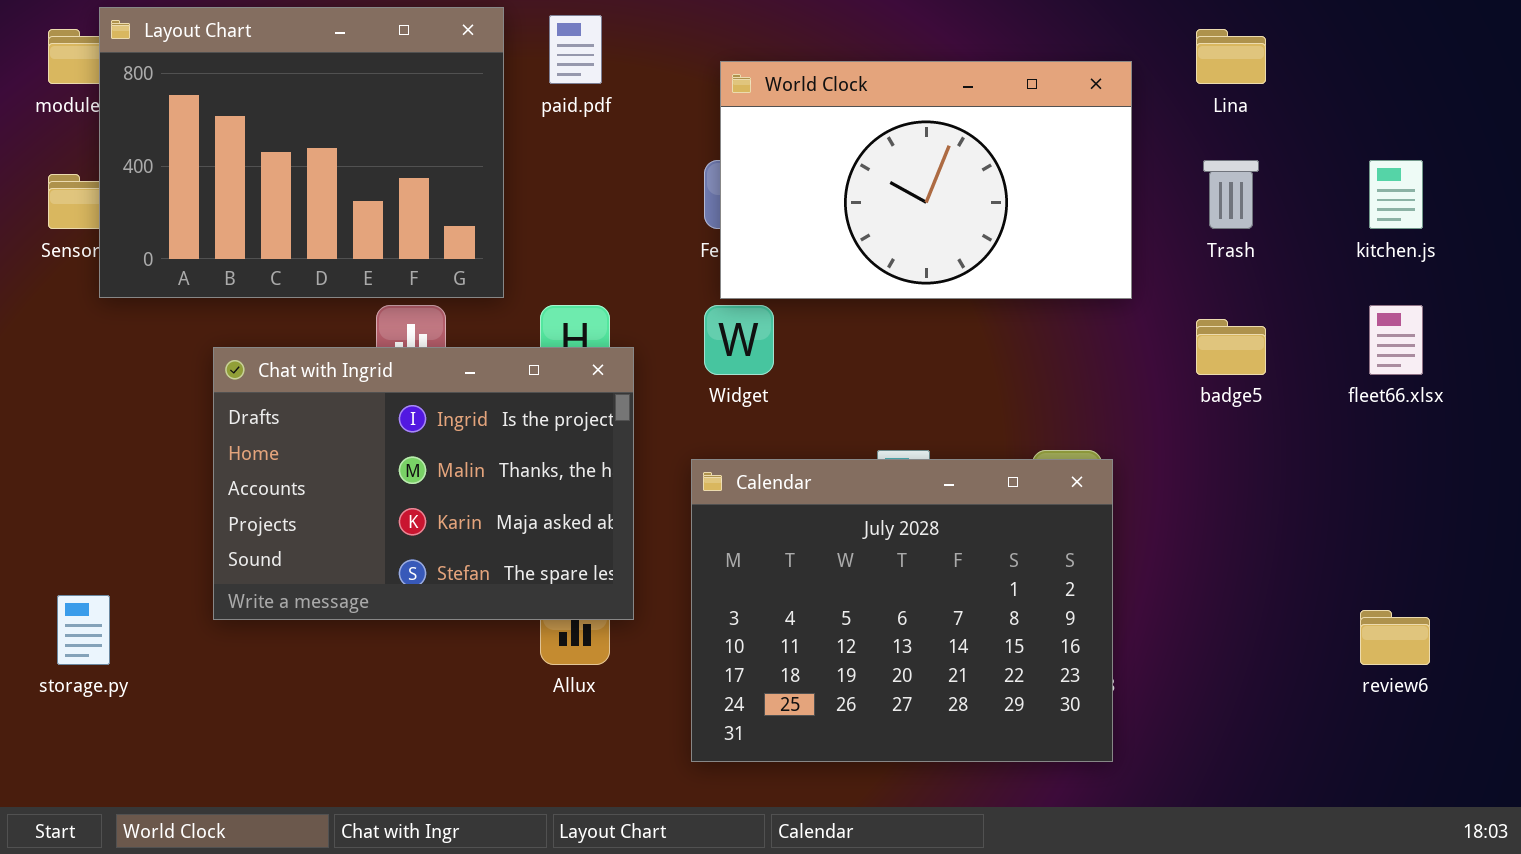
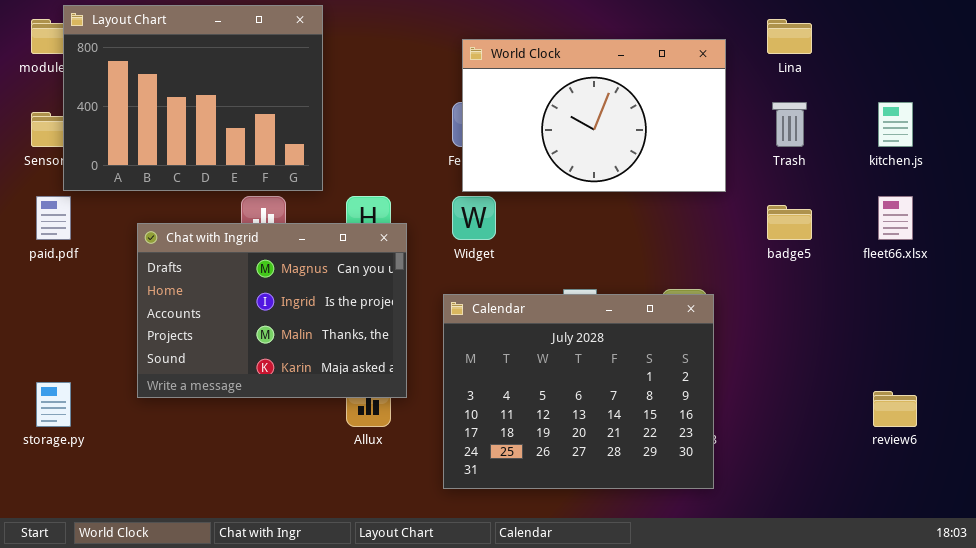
paid.pdf: [549,15,602,84] -> [36,196,71,240], moved
Chat with Ingrid: [213,347,634,620] -> [137,223,407,398], scrolled up 1 row

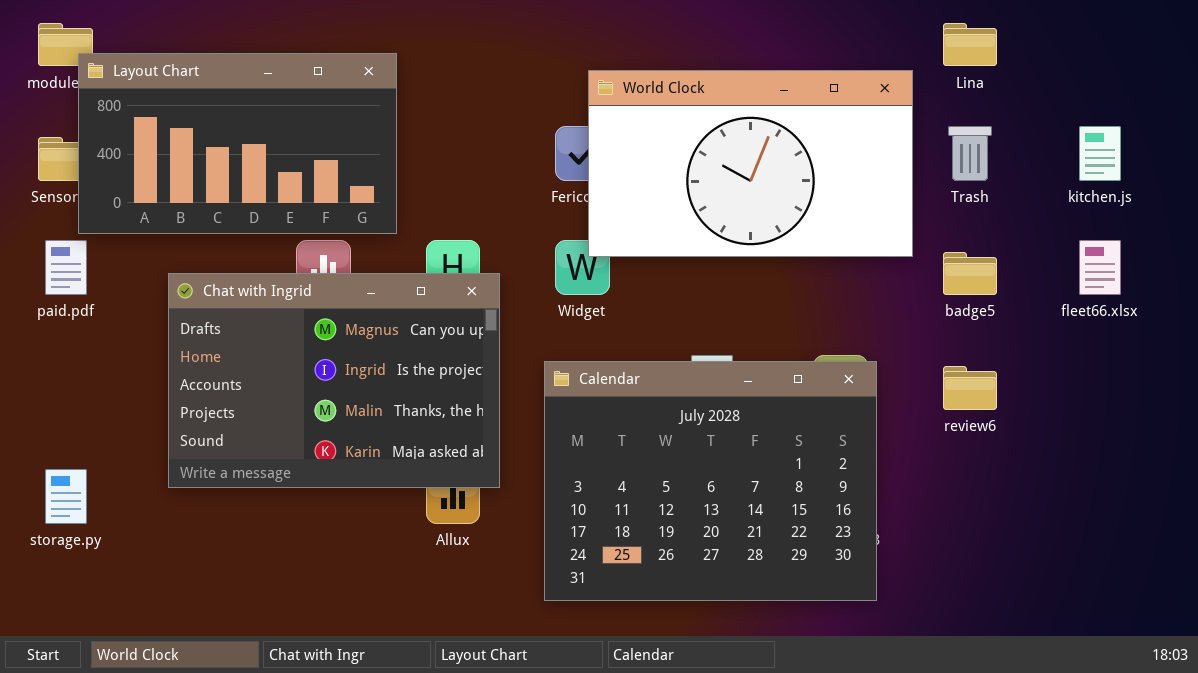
Layout Chart: [63,5,323,191] -> [78,53,397,234], resized
World Clock: [462,39,726,192] -> [588,70,913,257], moved
review6: [873,391,917,427] -> [943,366,997,410], moved

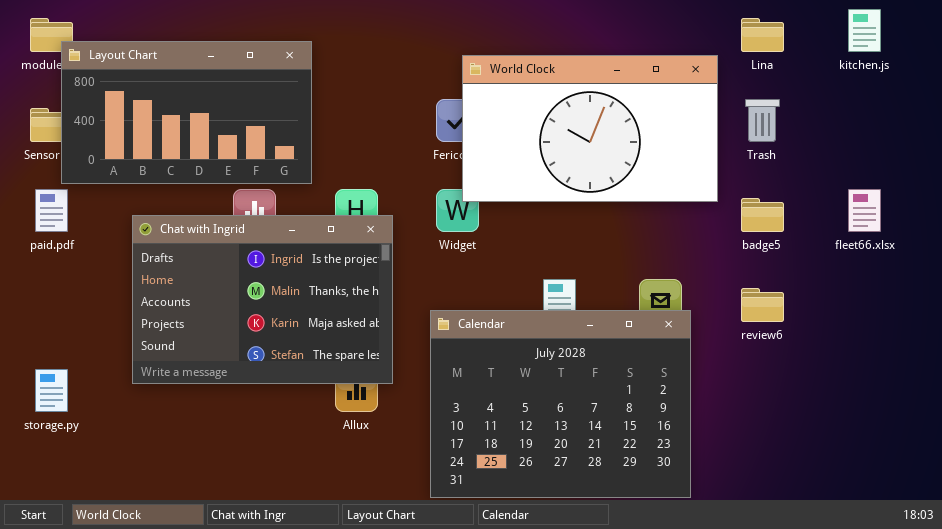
kitchen.js: [1079,126,1121,181] -> [848,9,881,52], moved
Chat with Ingrid: [168,273,500,488] -> [132,215,393,384], scrolled down 1 row
Calendar: [544,361,877,601] -> [430,310,691,498], moved

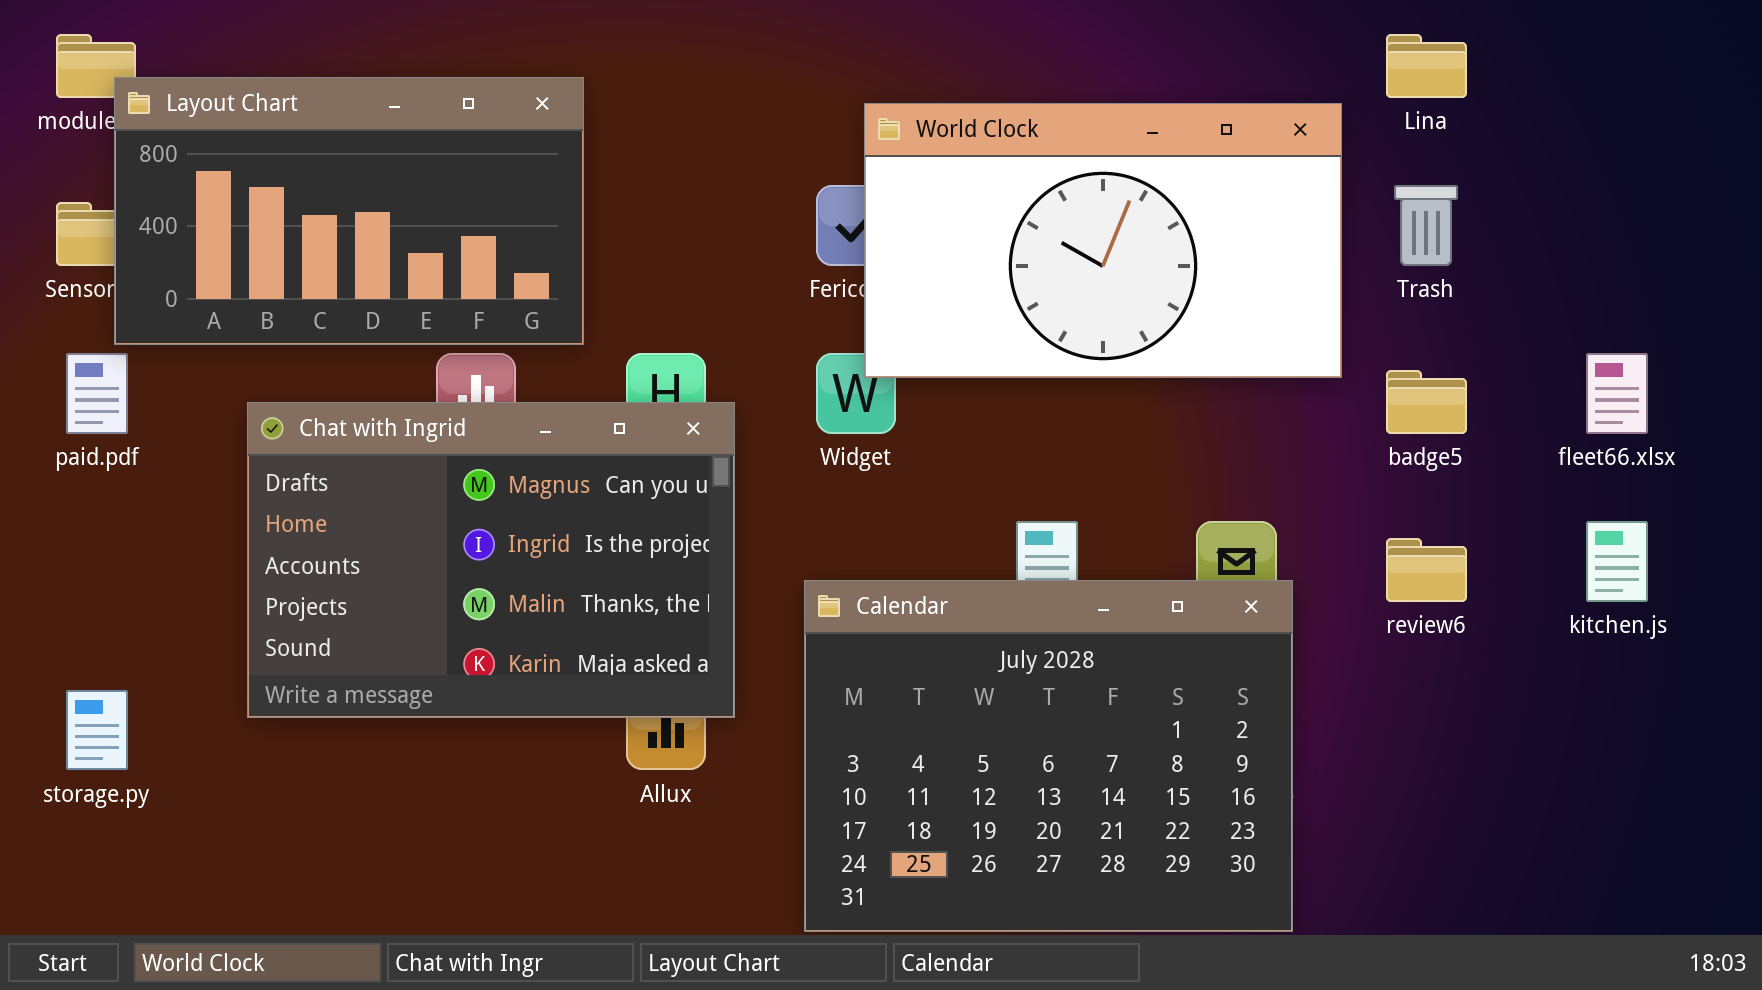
kitchen.js: [848,9,881,52] -> [1586,521,1648,602], moved
Chat with Ingrid: [132,215,393,384] -> [247,402,735,718], scrolled up 1 row

